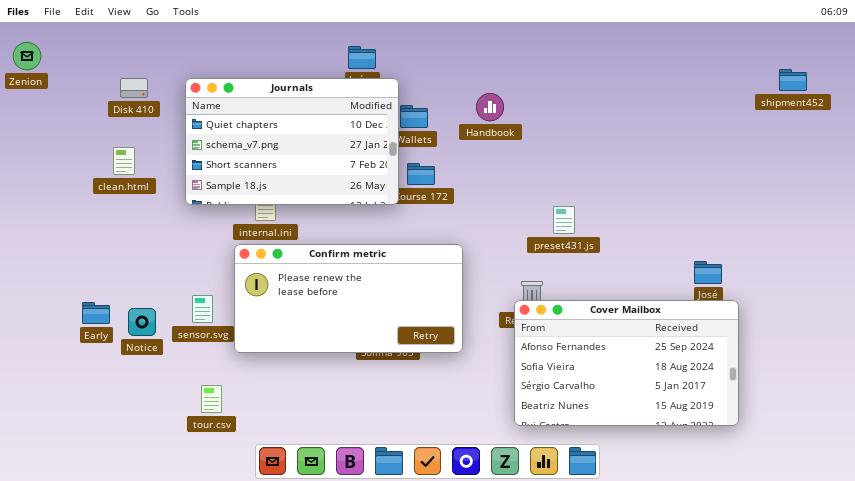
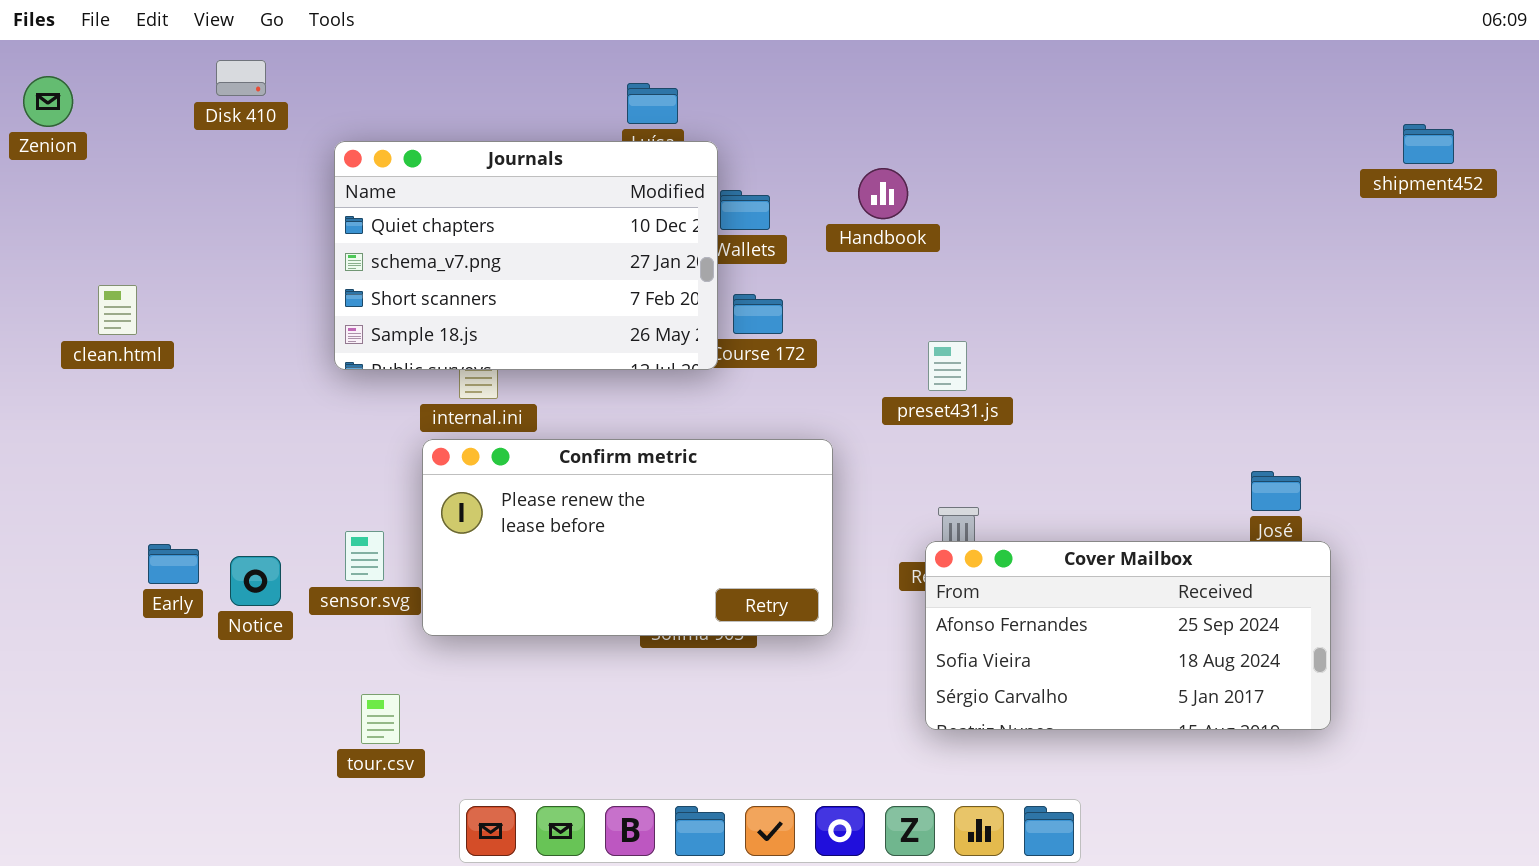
Disk 410: [120,78,148,98] -> [216,60,266,96], moved
clean.html: [113,147,135,175] -> [98,285,137,335], moved
preset431.js: [553,206,575,234] -> [928,341,967,391], moved
Cover Mailbox: [514,300,739,426] -> [925,541,1331,730], resized

